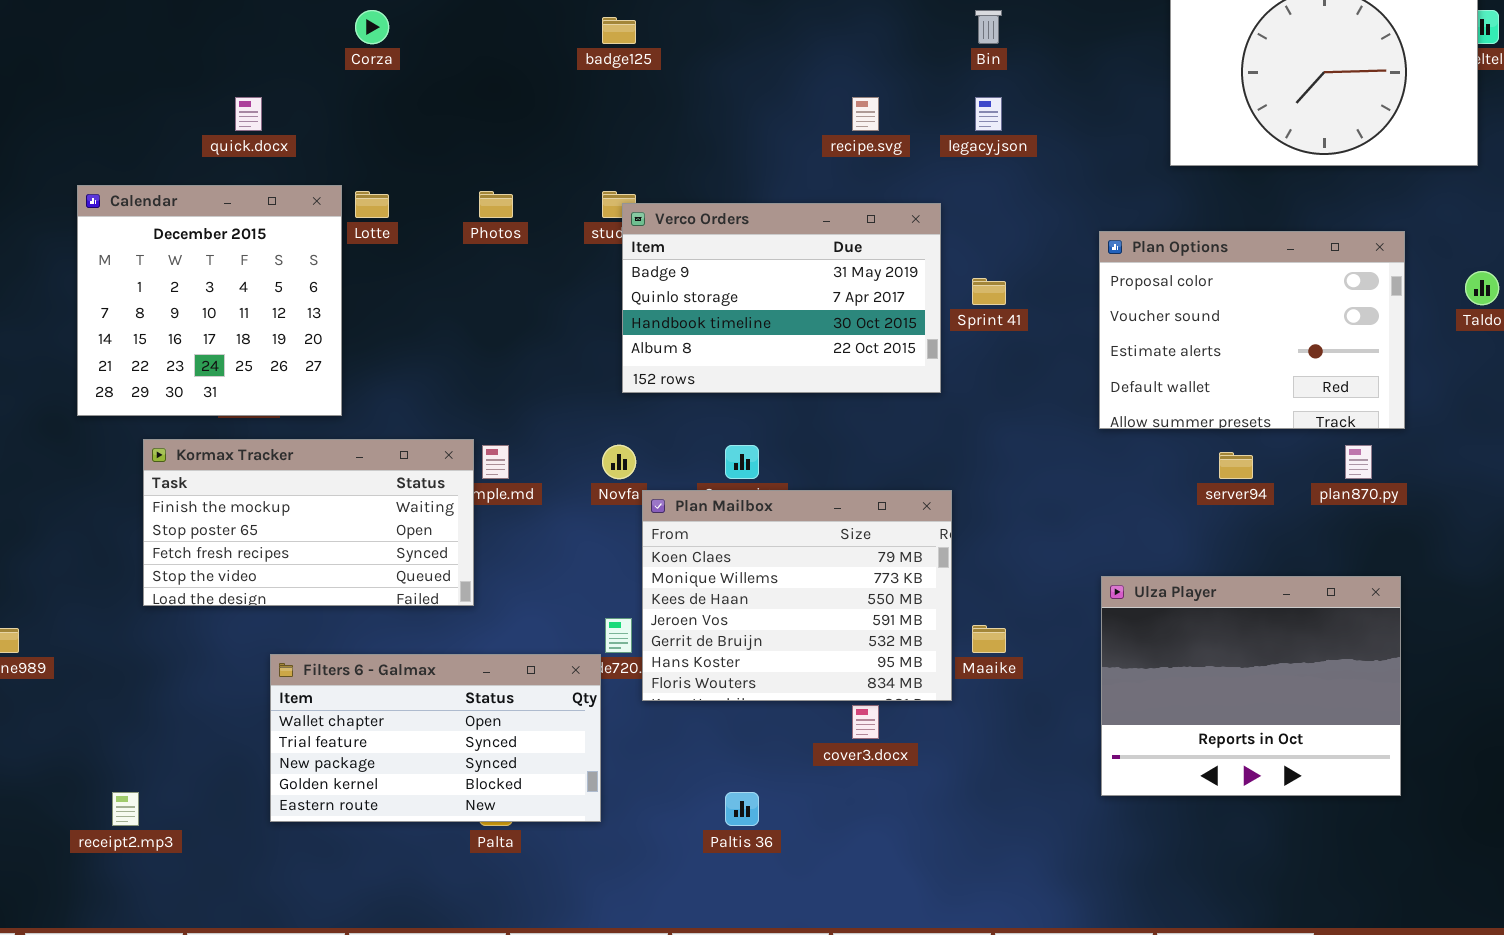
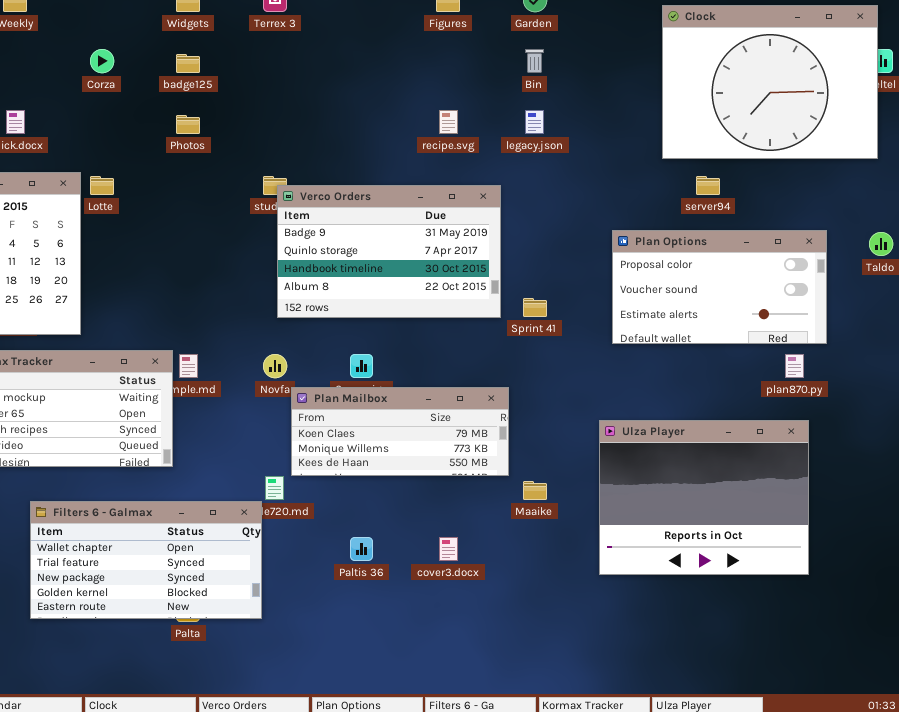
badge125: [602,17,636,44] -> [176,54,200,73], moved
Photos: [479,191,513,218] -> [176,115,200,134], moved
Plan Options: [1099,231,1405,429] -> [612,230,827,344], resized
Sprint 41: [972,278,1006,305] -> [523,298,547,317], moved
server94: [1219,452,1253,479] -> [696,176,720,195], moved
Plan Mailbox: [642,490,952,701] -> [291,387,509,476], resized
Ulza Player: [1101,576,1401,796] -> [599,420,809,575], moved
Paltis 36: [725,792,759,826] -> [350,537,373,561], moved

